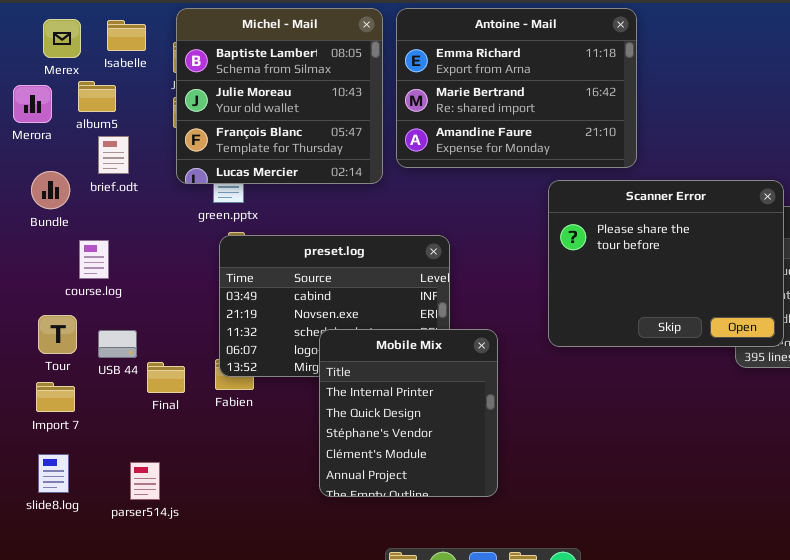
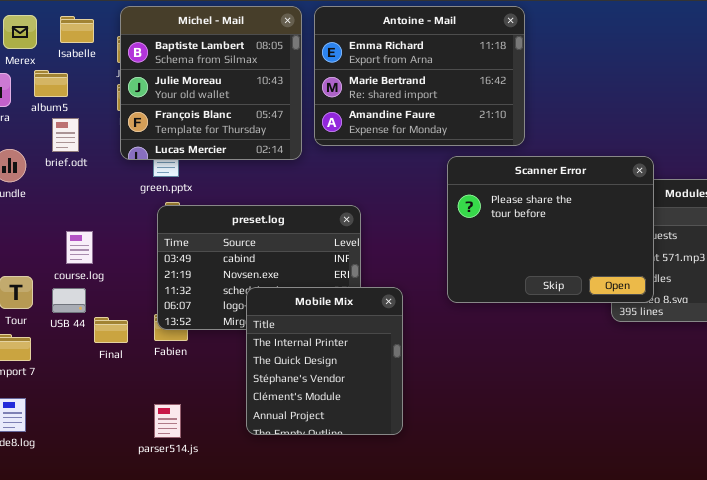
course.log: [79,240,109,279] -> [66,231,93,264], moved
parser514.js: [130,462,160,500] -> [154,404,181,438], moved

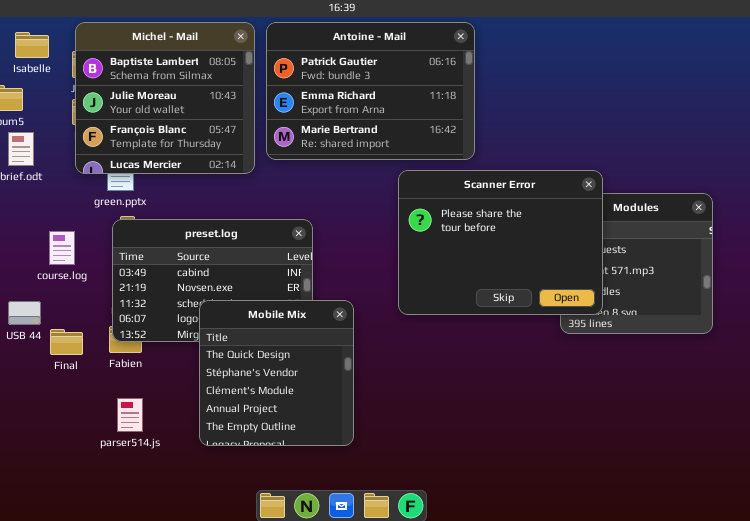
Antoine - Mail: [314,6,525,146] -> [266,22,475,160], scrolled up 1 row
course.log: [66,231,93,264] -> [49,231,75,265], moved
Mobile Mix: [246,287,403,435] -> [199,300,354,446], scrolled down 1 row
parser514.js: [154,404,181,438] -> [117,398,143,432], moved

